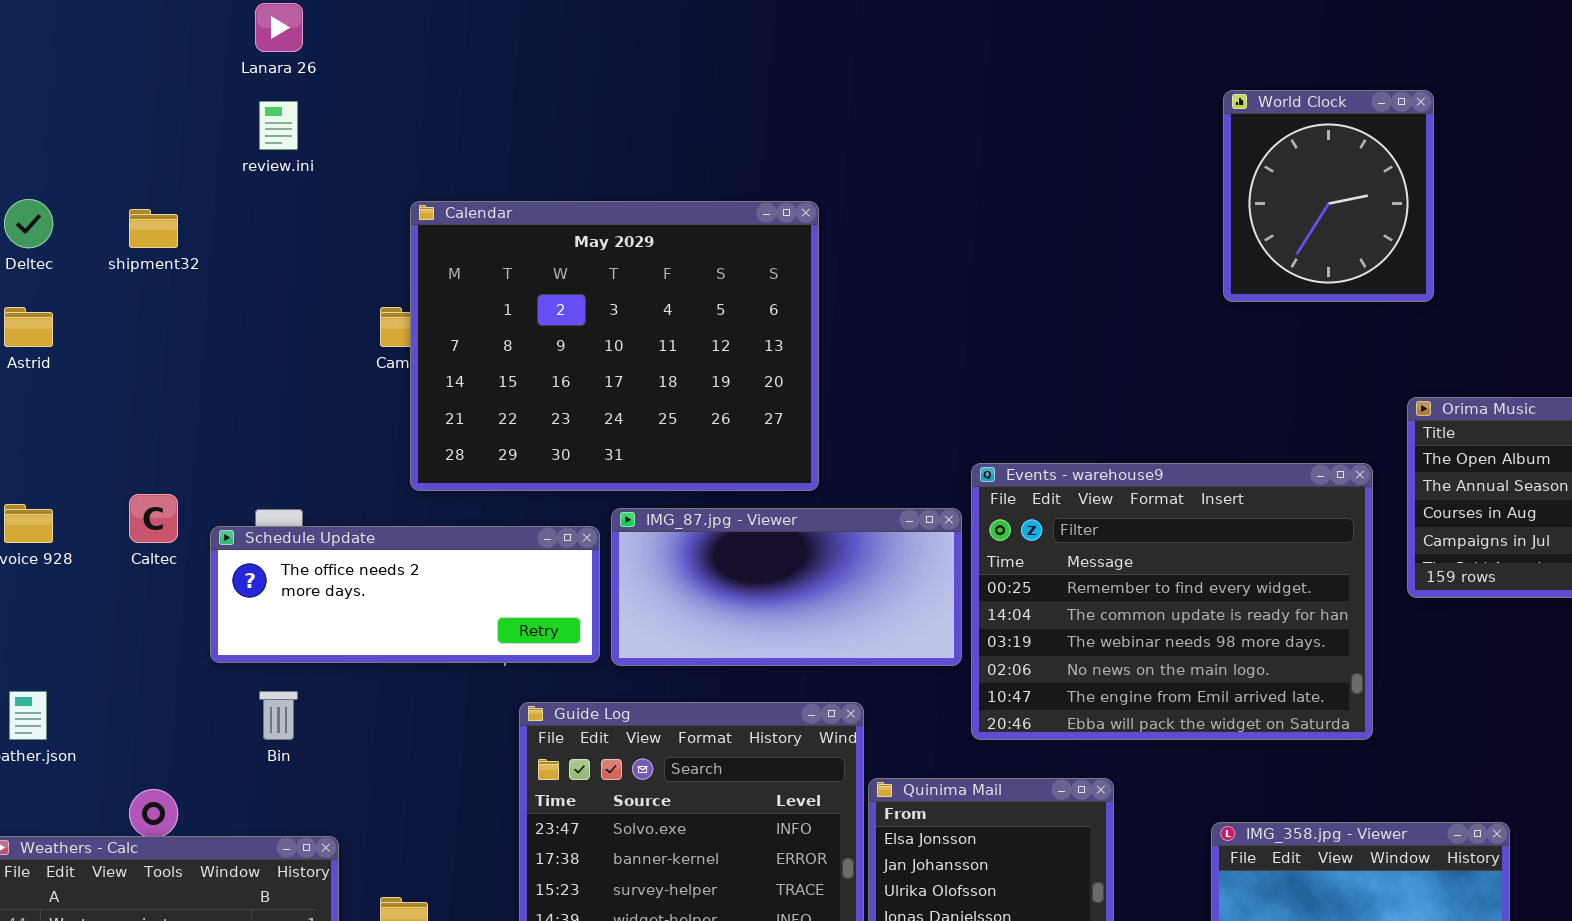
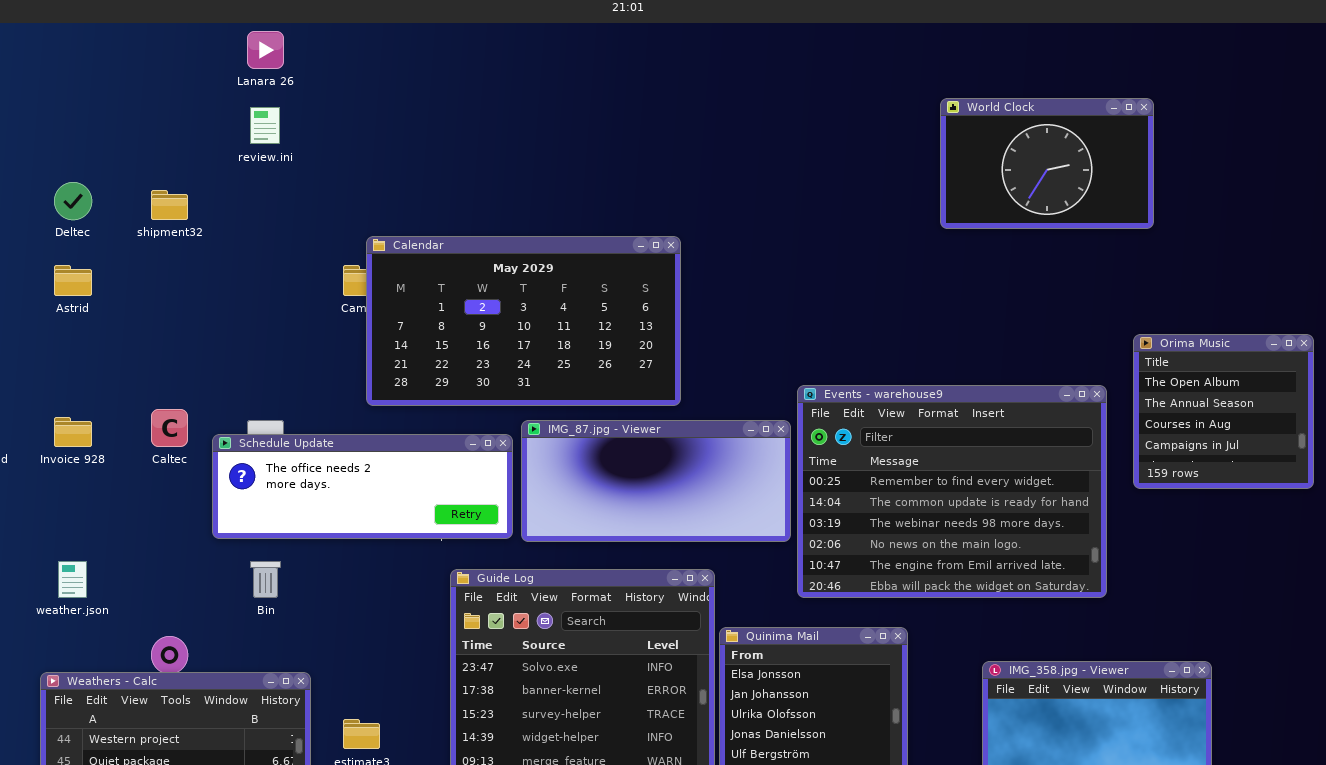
World Clock: [1223,90,1434,302] -> [940,98,1154,229], resized
Calendar: [410,201,819,491] -> [366,236,681,406], resized

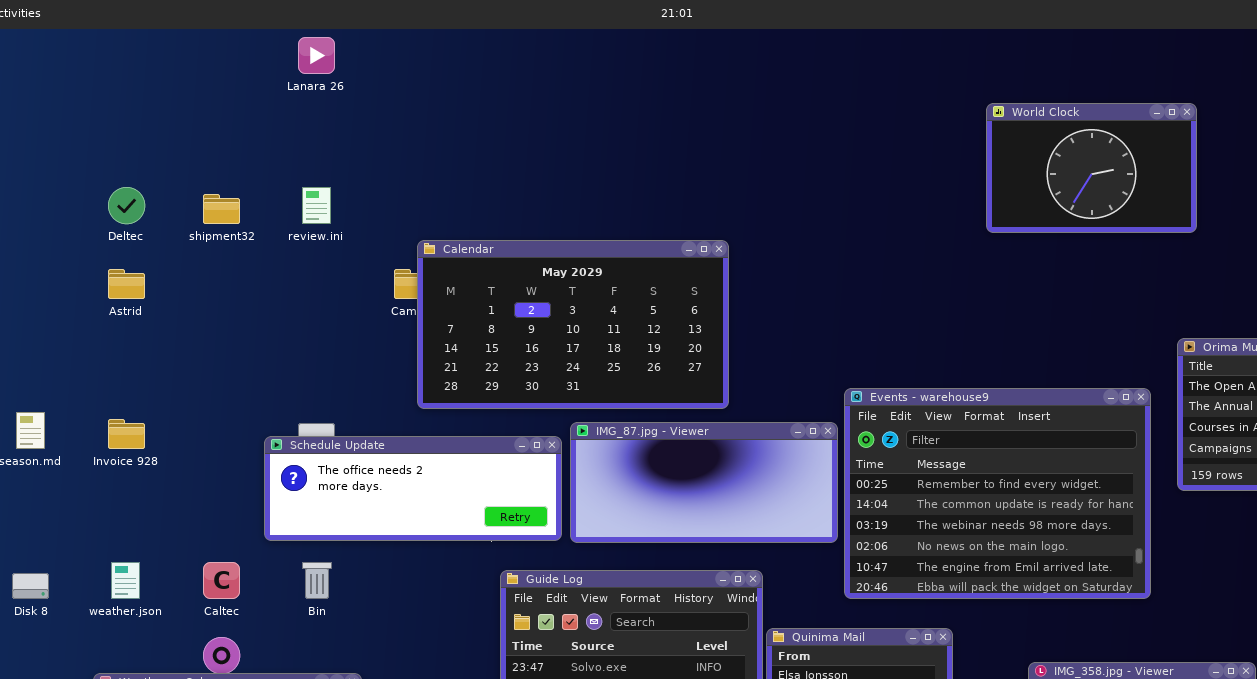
review.ini: [250,107,280,144] -> [302,187,331,224], moved
Caltec: [151,409,188,447] -> [203,562,240,599], moved

